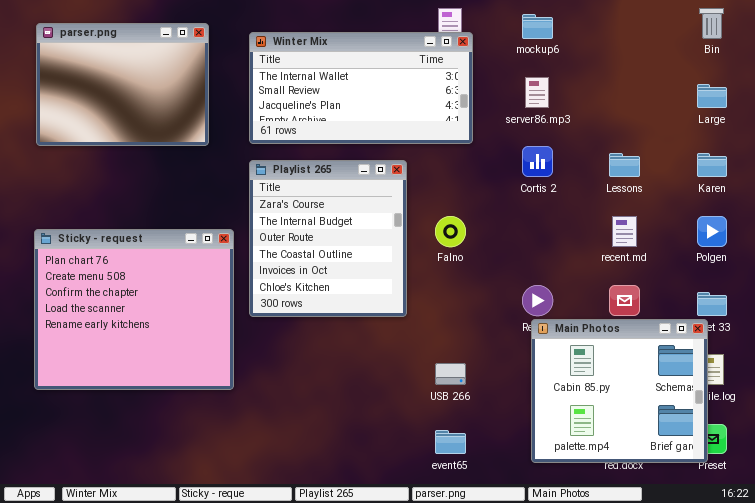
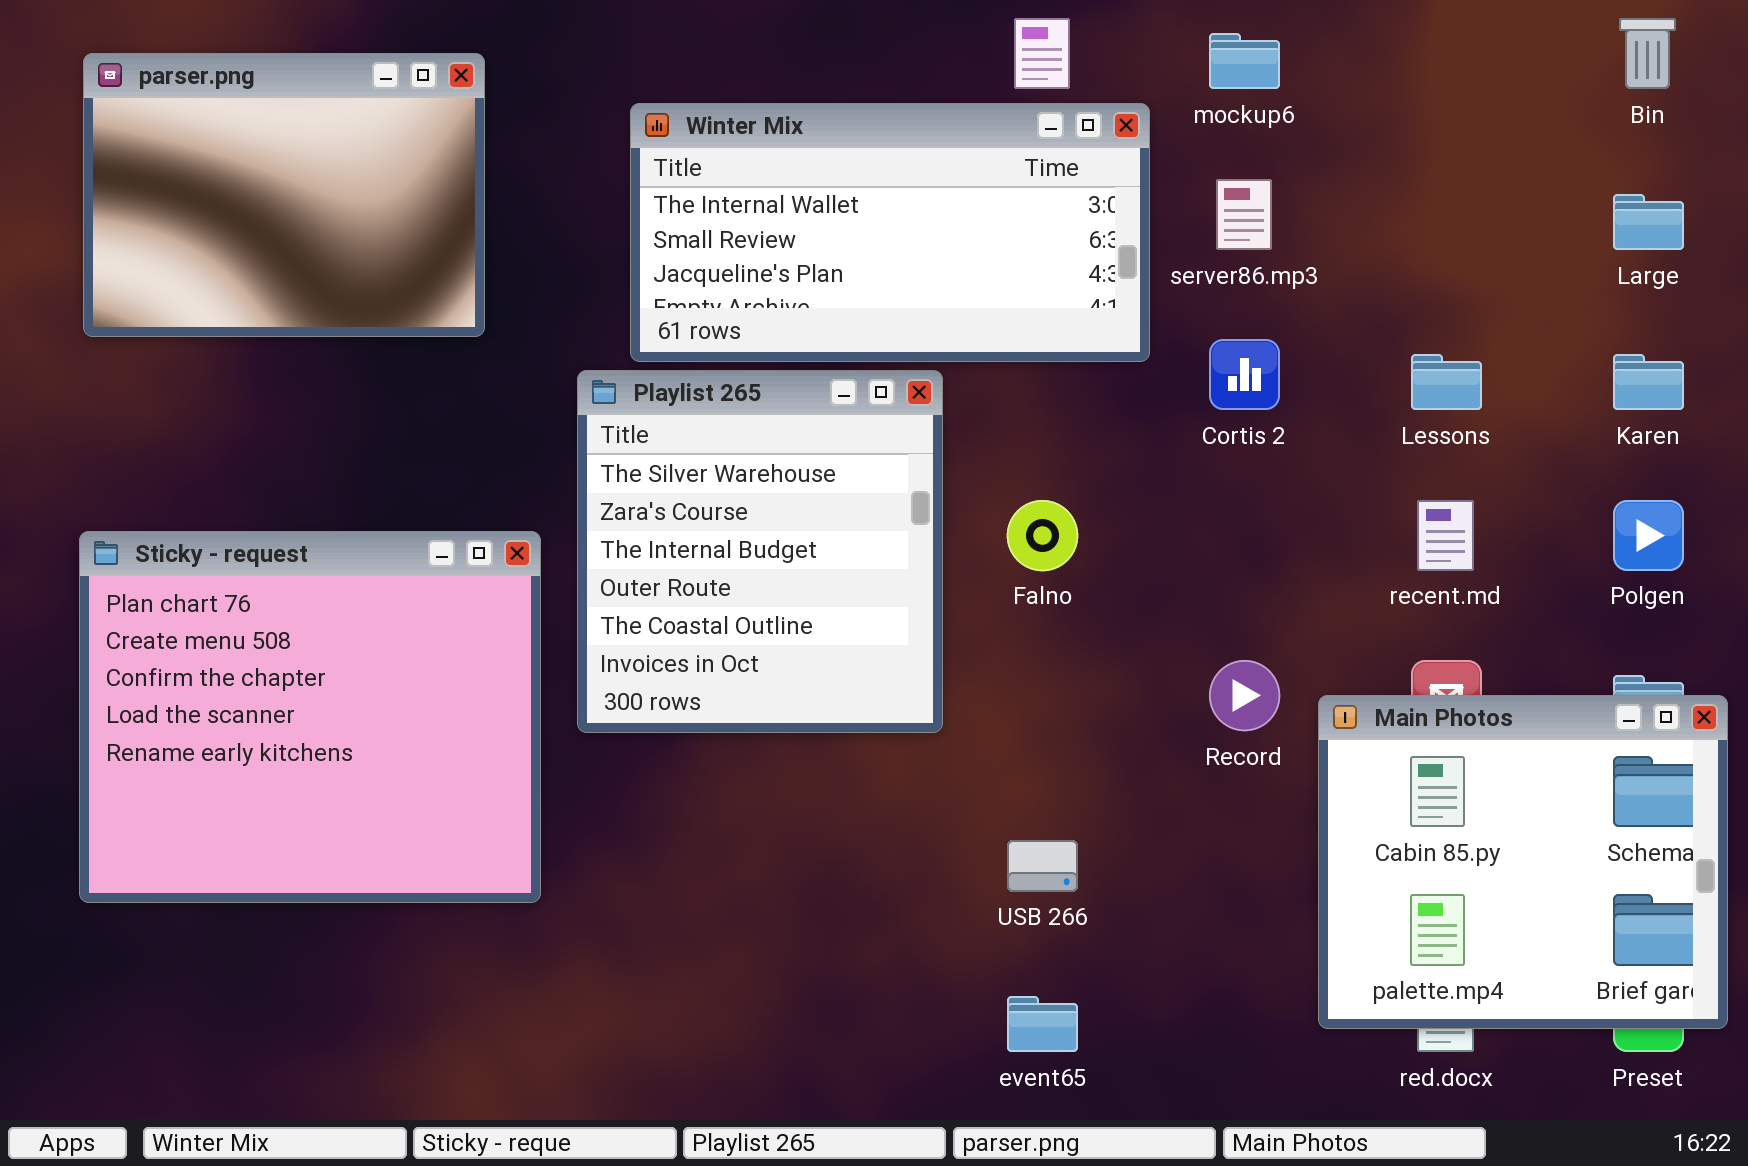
Winter Mix: [249,32,473,144] -> [630,103,1150,362], moved
Playlist 265: [249,160,407,317] -> [577,370,943,733], scrolled up 1 row
Main Photos: [531,319,708,463] -> [1318,695,1728,1029], moved

